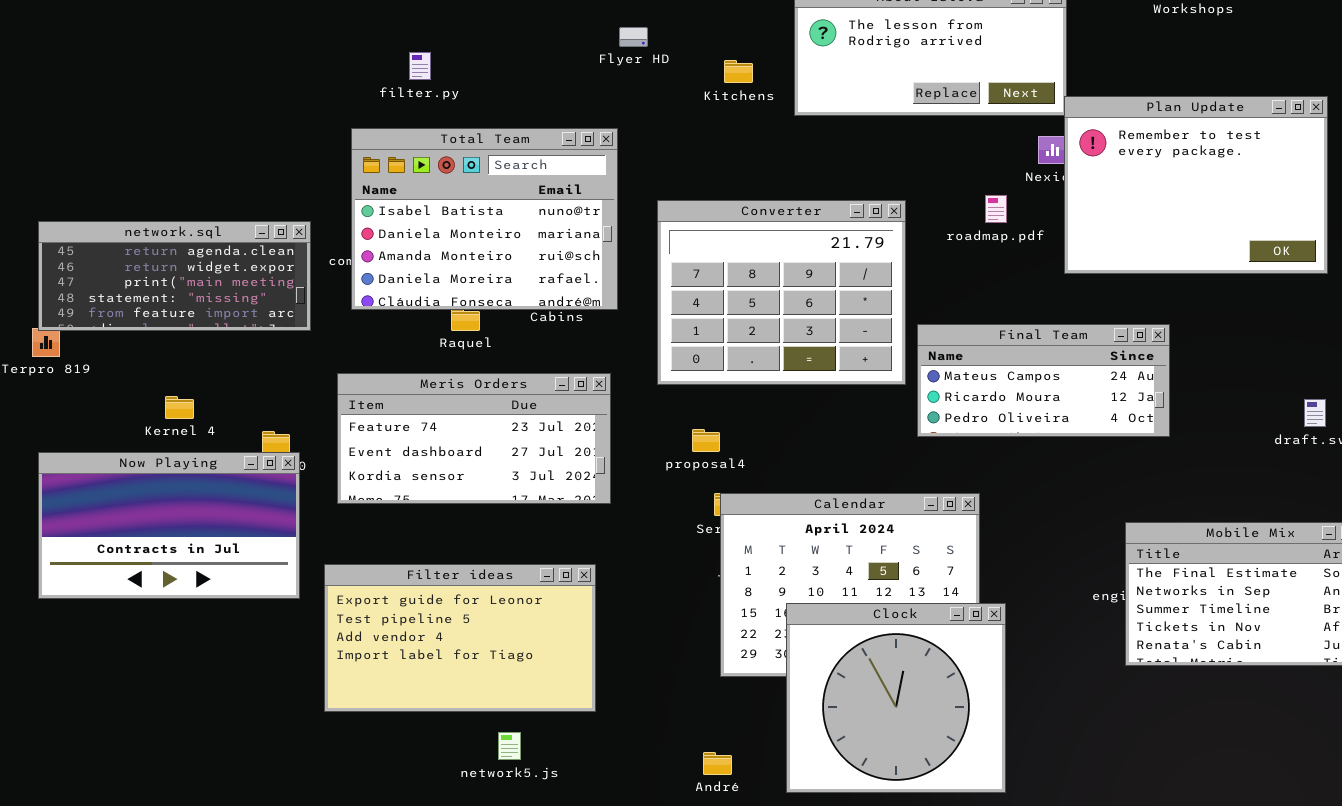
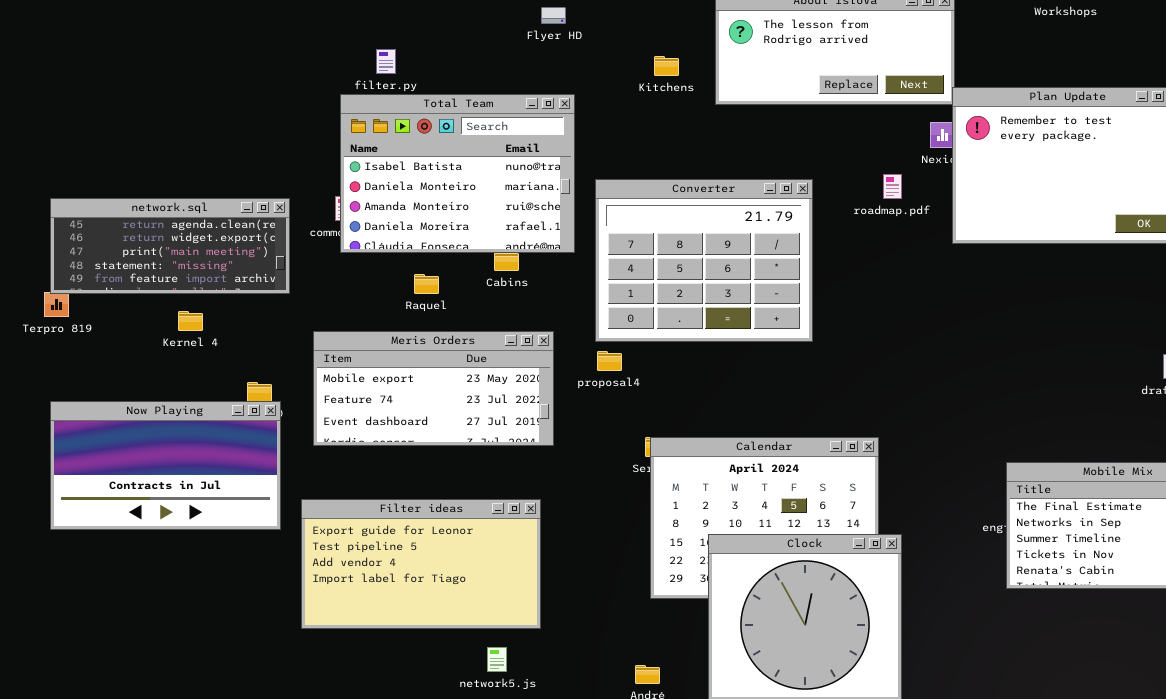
Flyer HD: [619,27,648,47] -> [541,7,566,24], moved
Total Team: [351,128,618,310] -> [340,94,575,253], moved
Final Team: [917,324,1170,437] -> none, closed
Meris Orders: [337,373,611,504] -> [313,331,554,446], scrolled up 1 row
Kernel 4: [165,396,194,419] -> [178,311,203,331], moved
proposal4: [692,429,720,452] -> [597,351,622,371], moved
network5.js: [498,732,521,760] -> [487,647,507,672], moved

